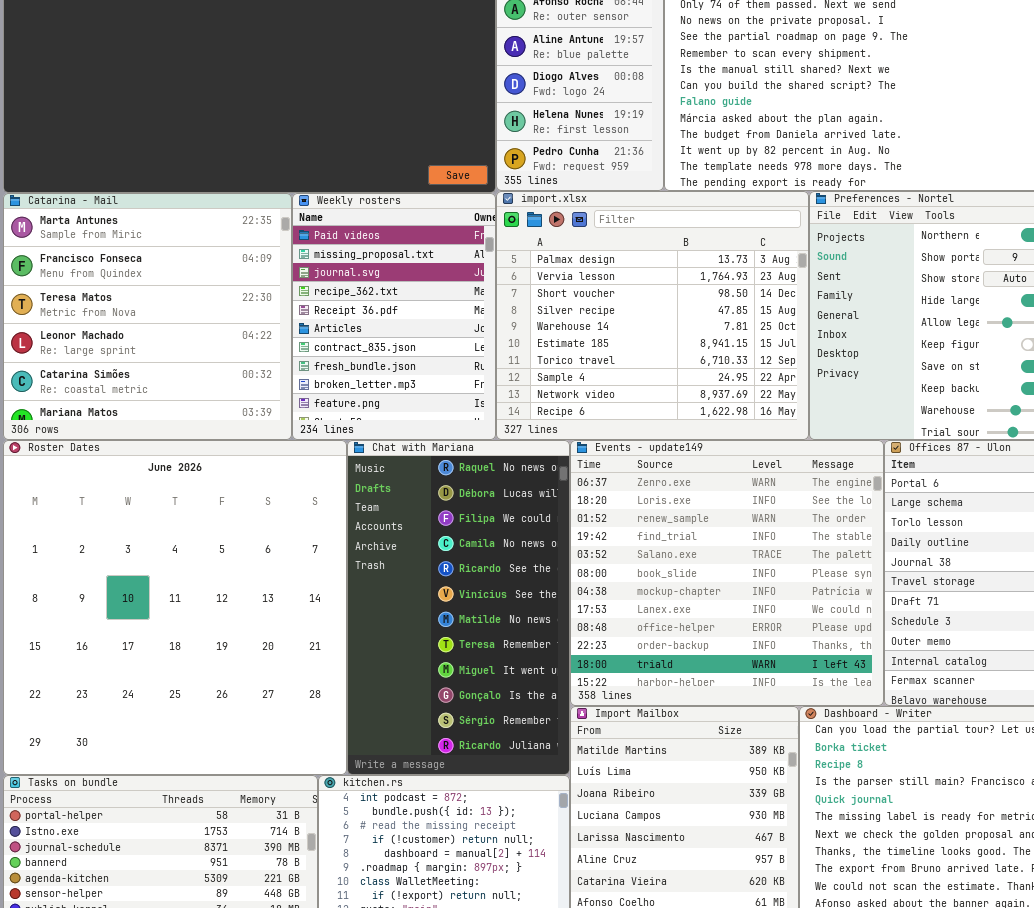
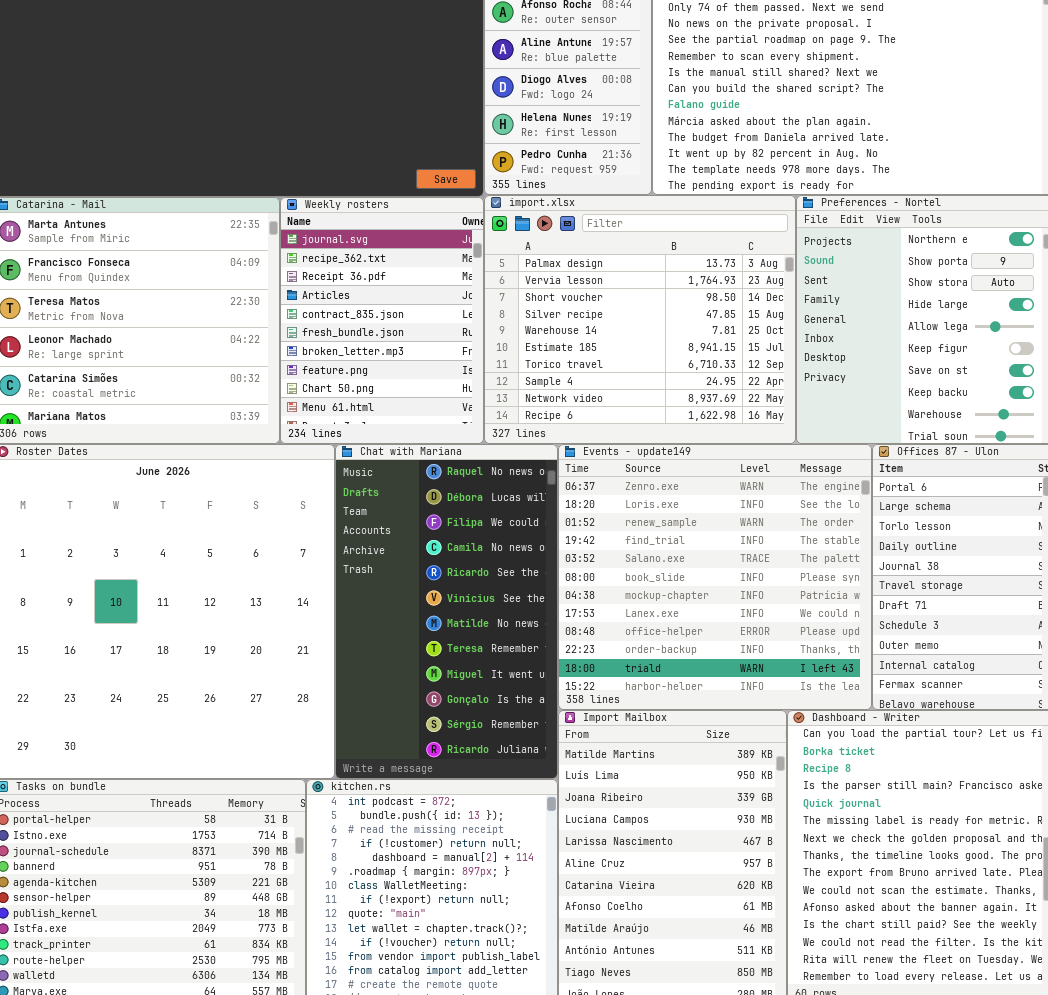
Weekly rosters: [292,193,496,440] -> [280,197,484,444], scrolled down 2 rows

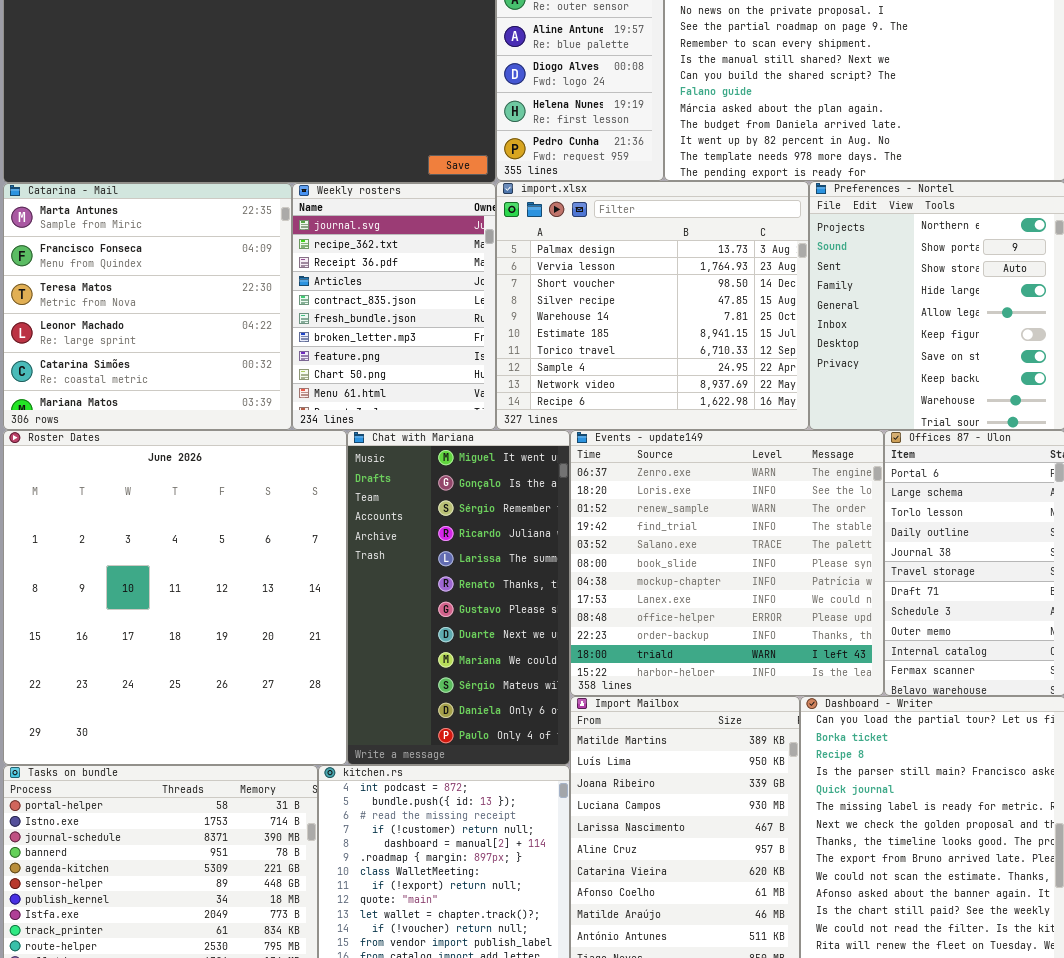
Chat with Mariana: [335,444,558,779] -> [347,430,570,765], scrolled down 8 rows

